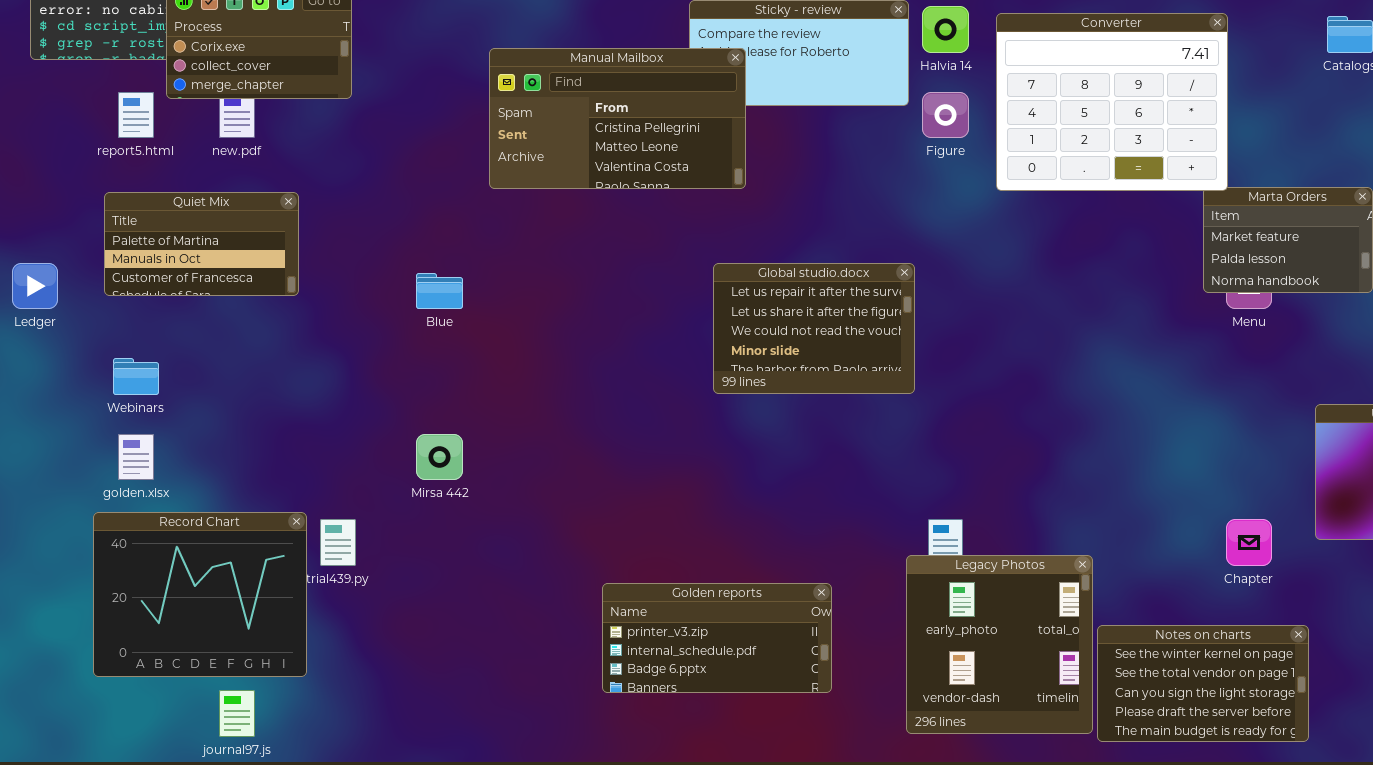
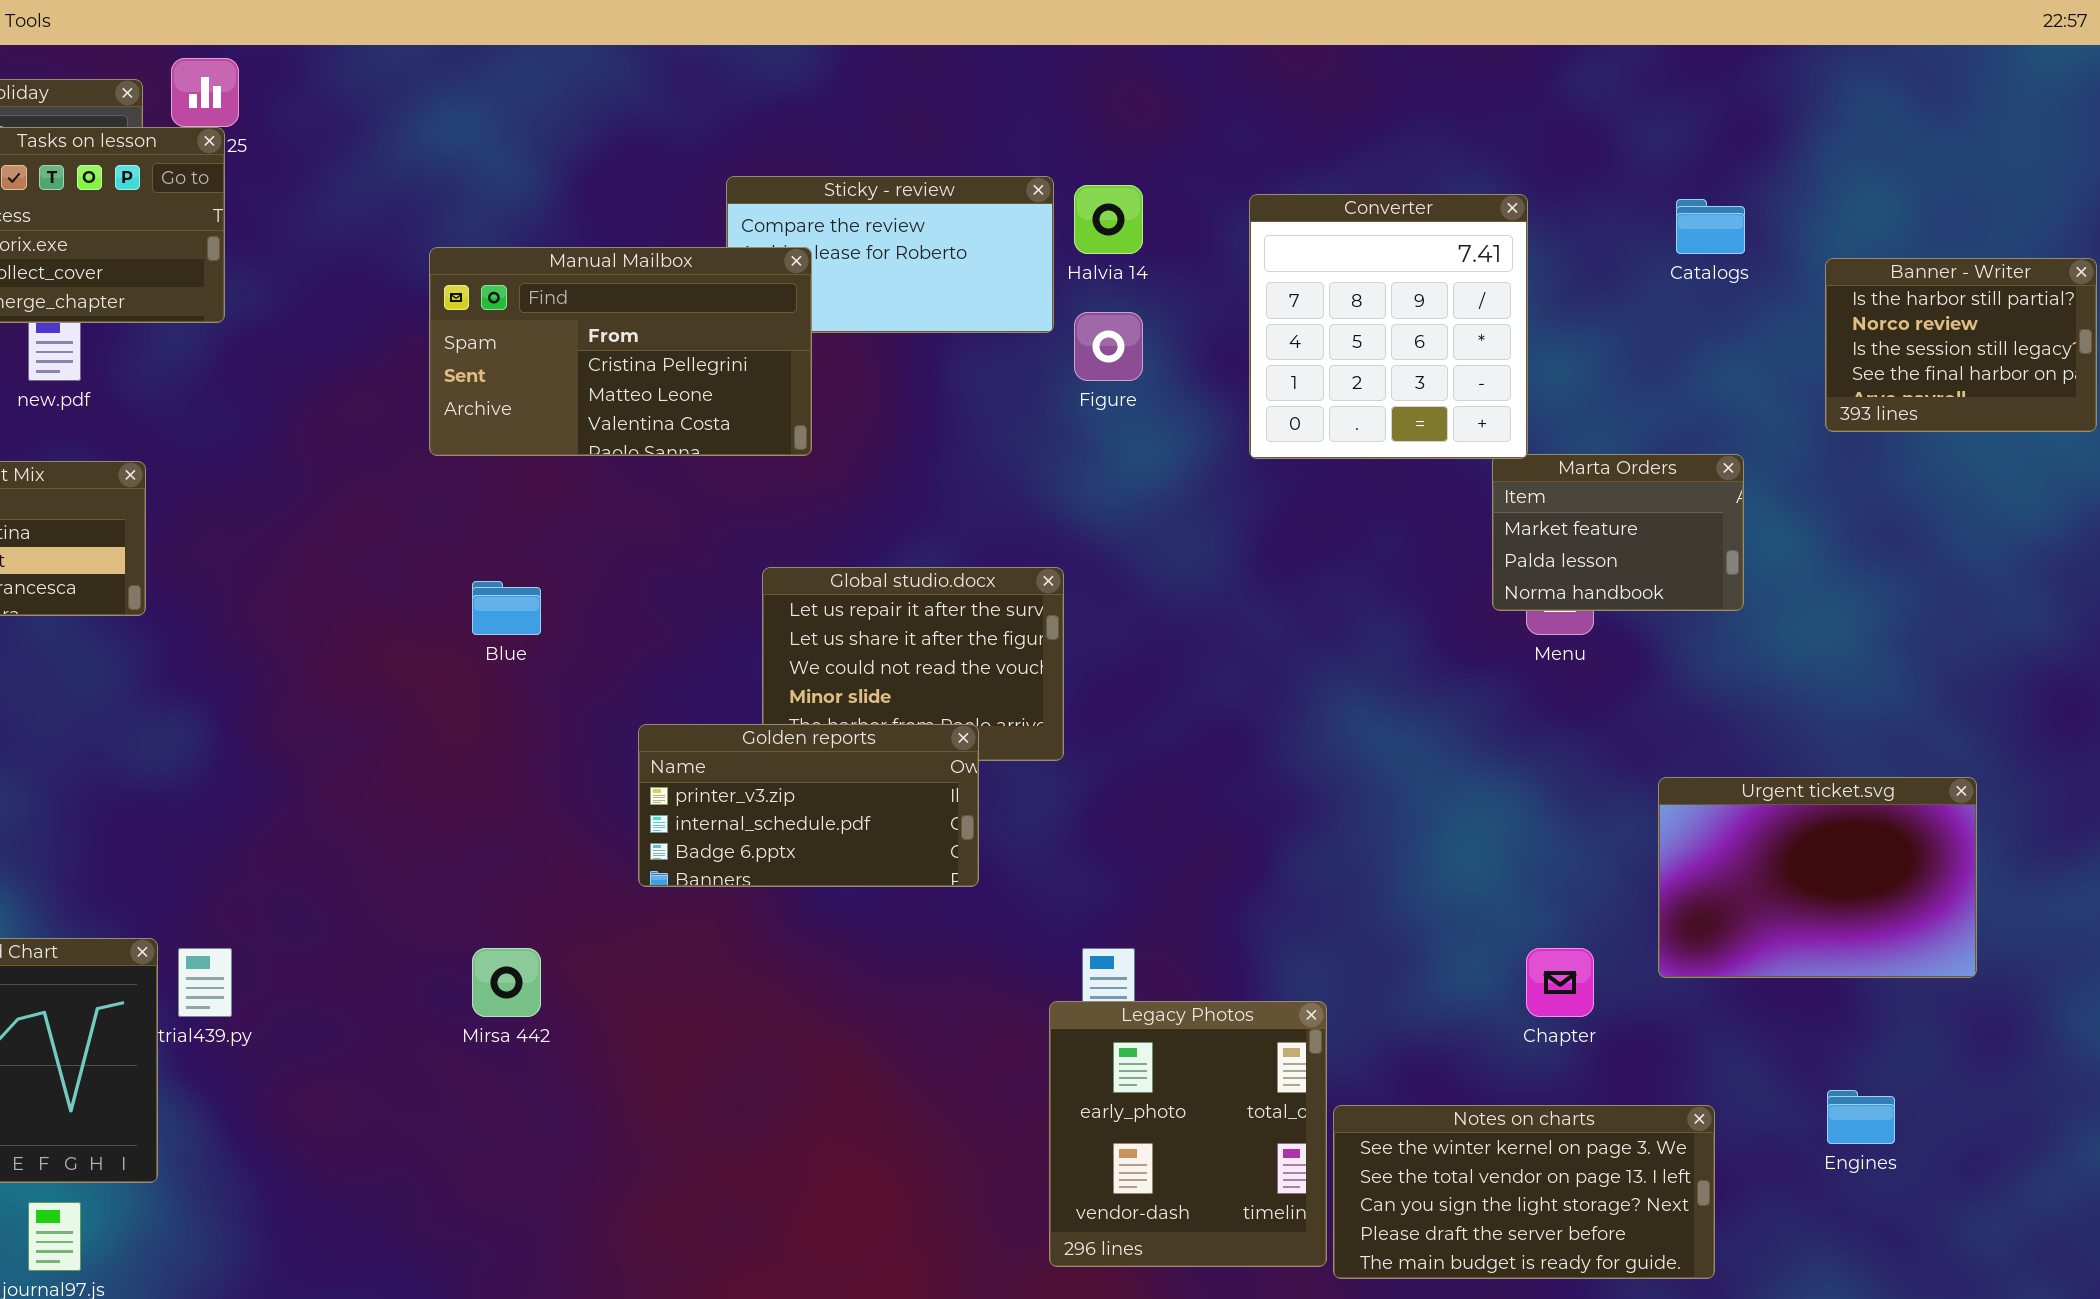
Converter: [996,13,1228,191] -> [1249,194,1528,459], resized
Blue: [416,273,463,309] -> [472,581,541,635], moved
Mirsa 442: [416,434,463,480] -> [472,948,541,1017], moved
Golden reports: [602,583,832,693] -> [638,724,979,887], moved
Notes on charts: [1097,625,1309,742] -> [1333,1105,1715,1279], resized

